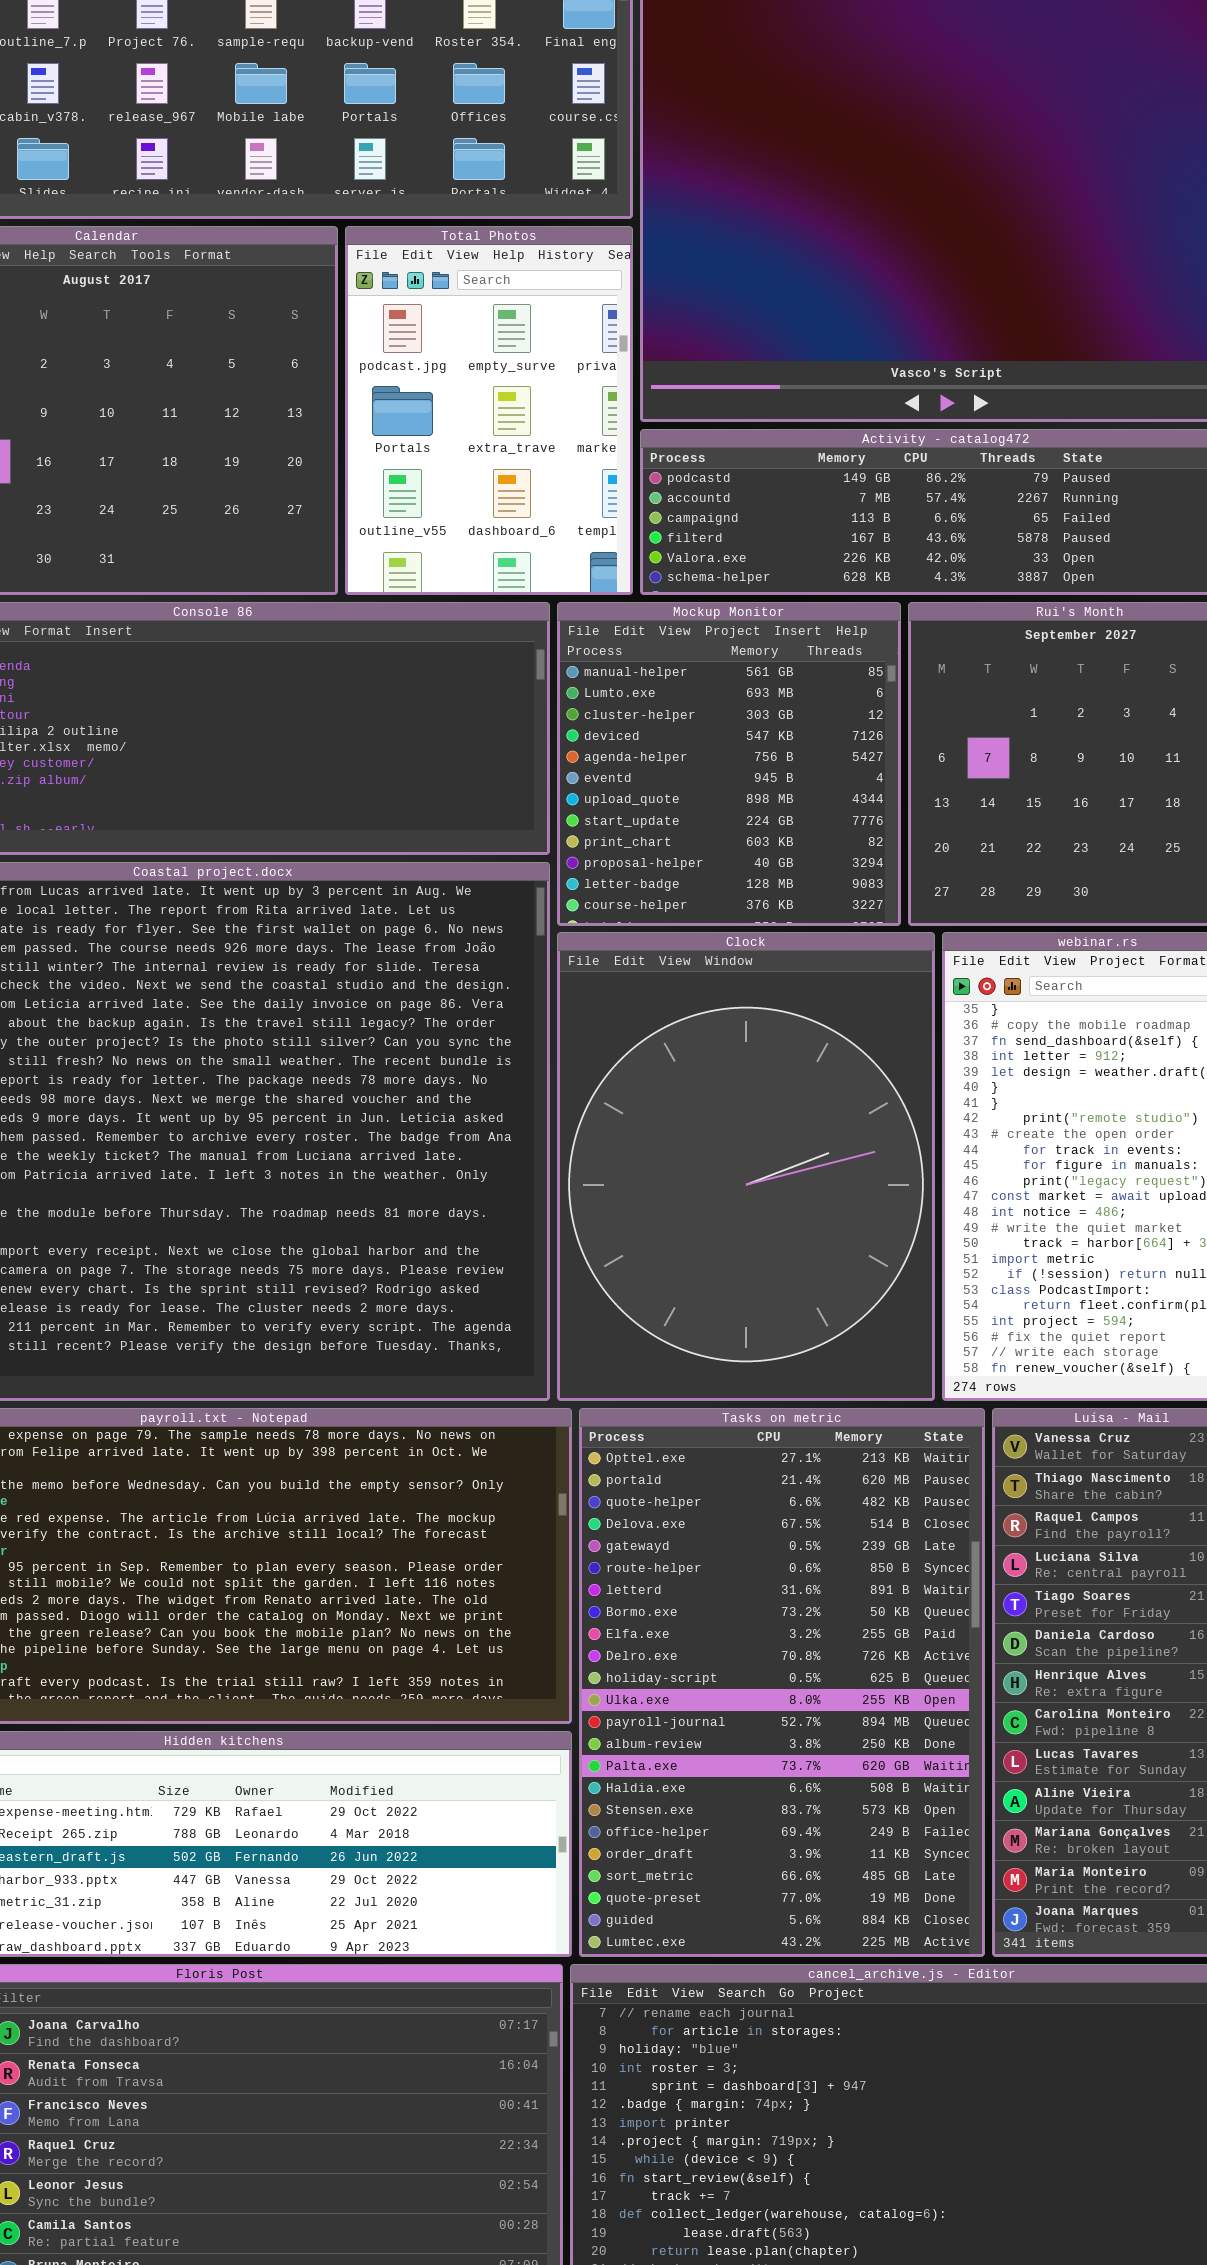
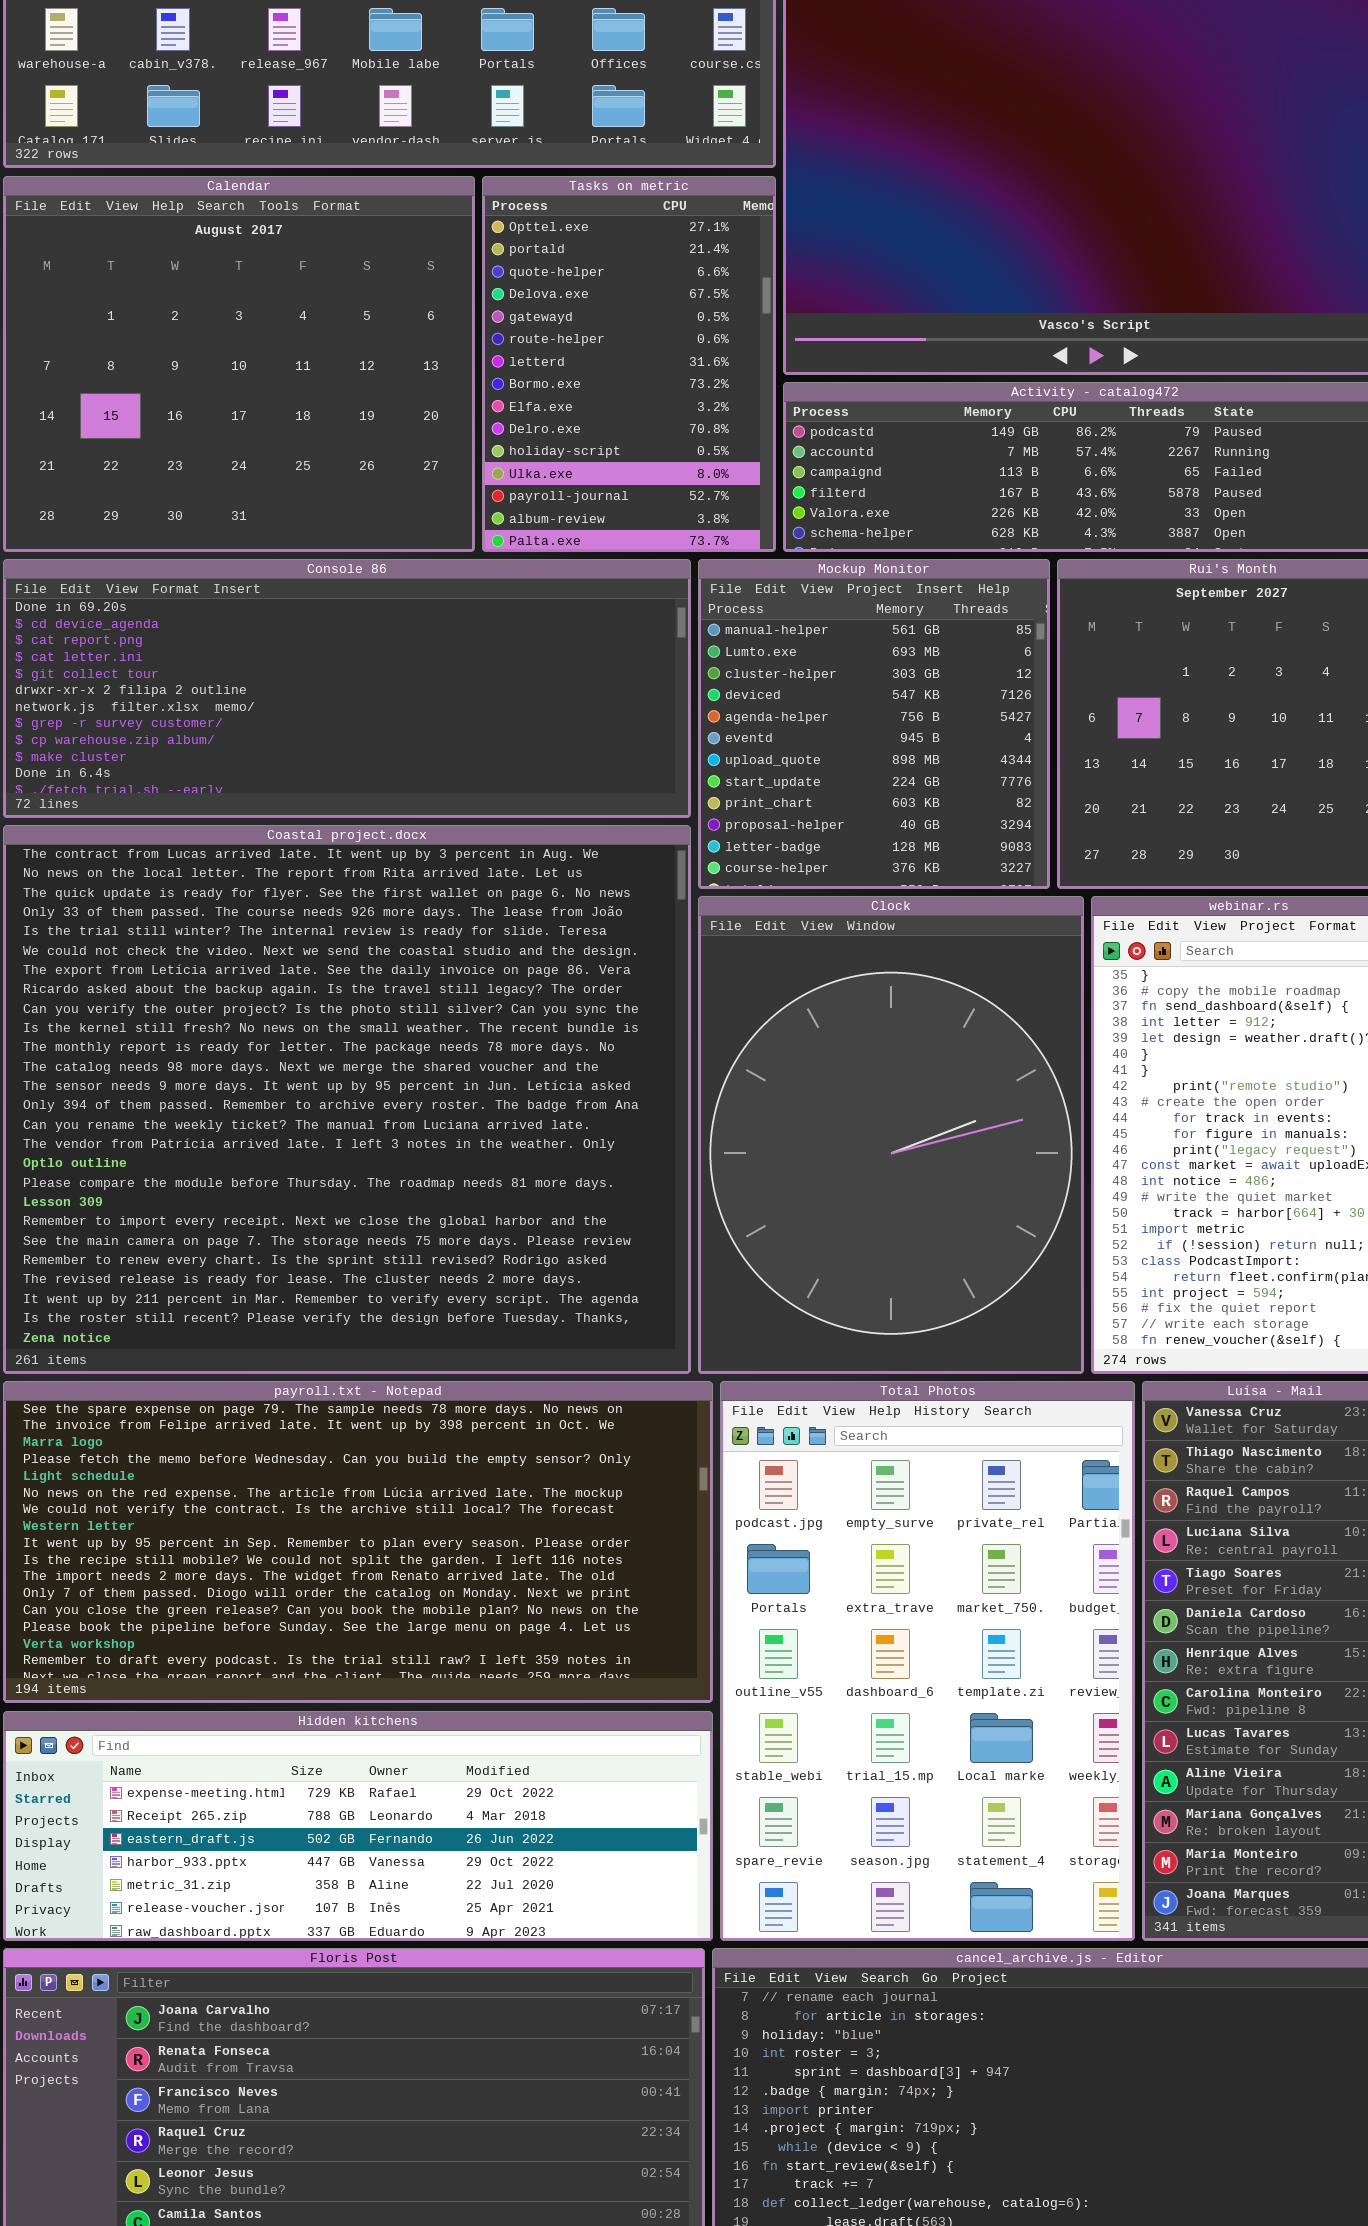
Total Photos: [345,226,633,595] -> [720,1381,1135,1941], moved, resized
Tasks on metric: [579,1408,985,1957] -> [482,176,776,552], moved, resized

